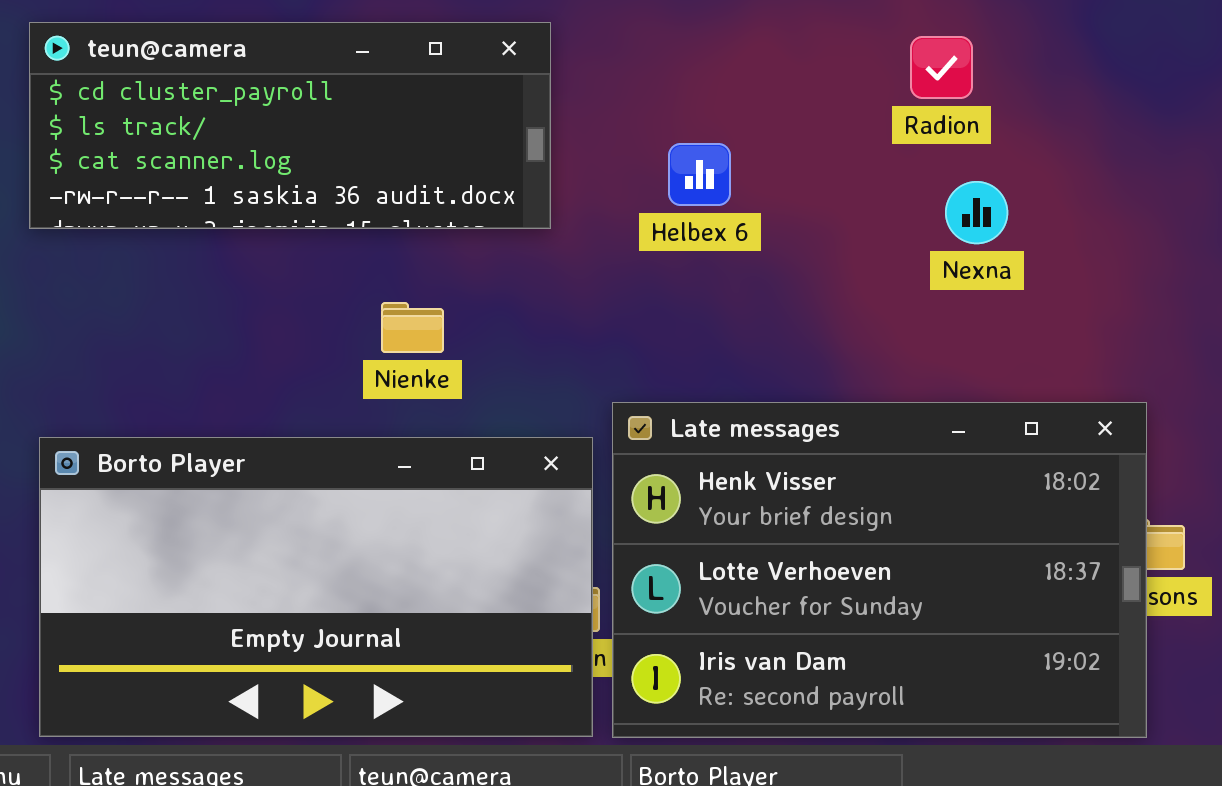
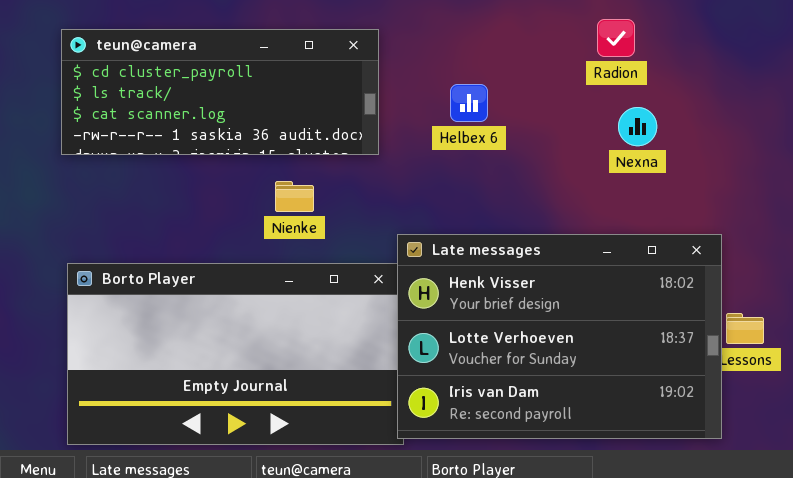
teun@camera: [29,22,551,229] -> [61,29,379,155], moved
Late messages: [612,402,1147,738] -> [397,234,722,439], moved

